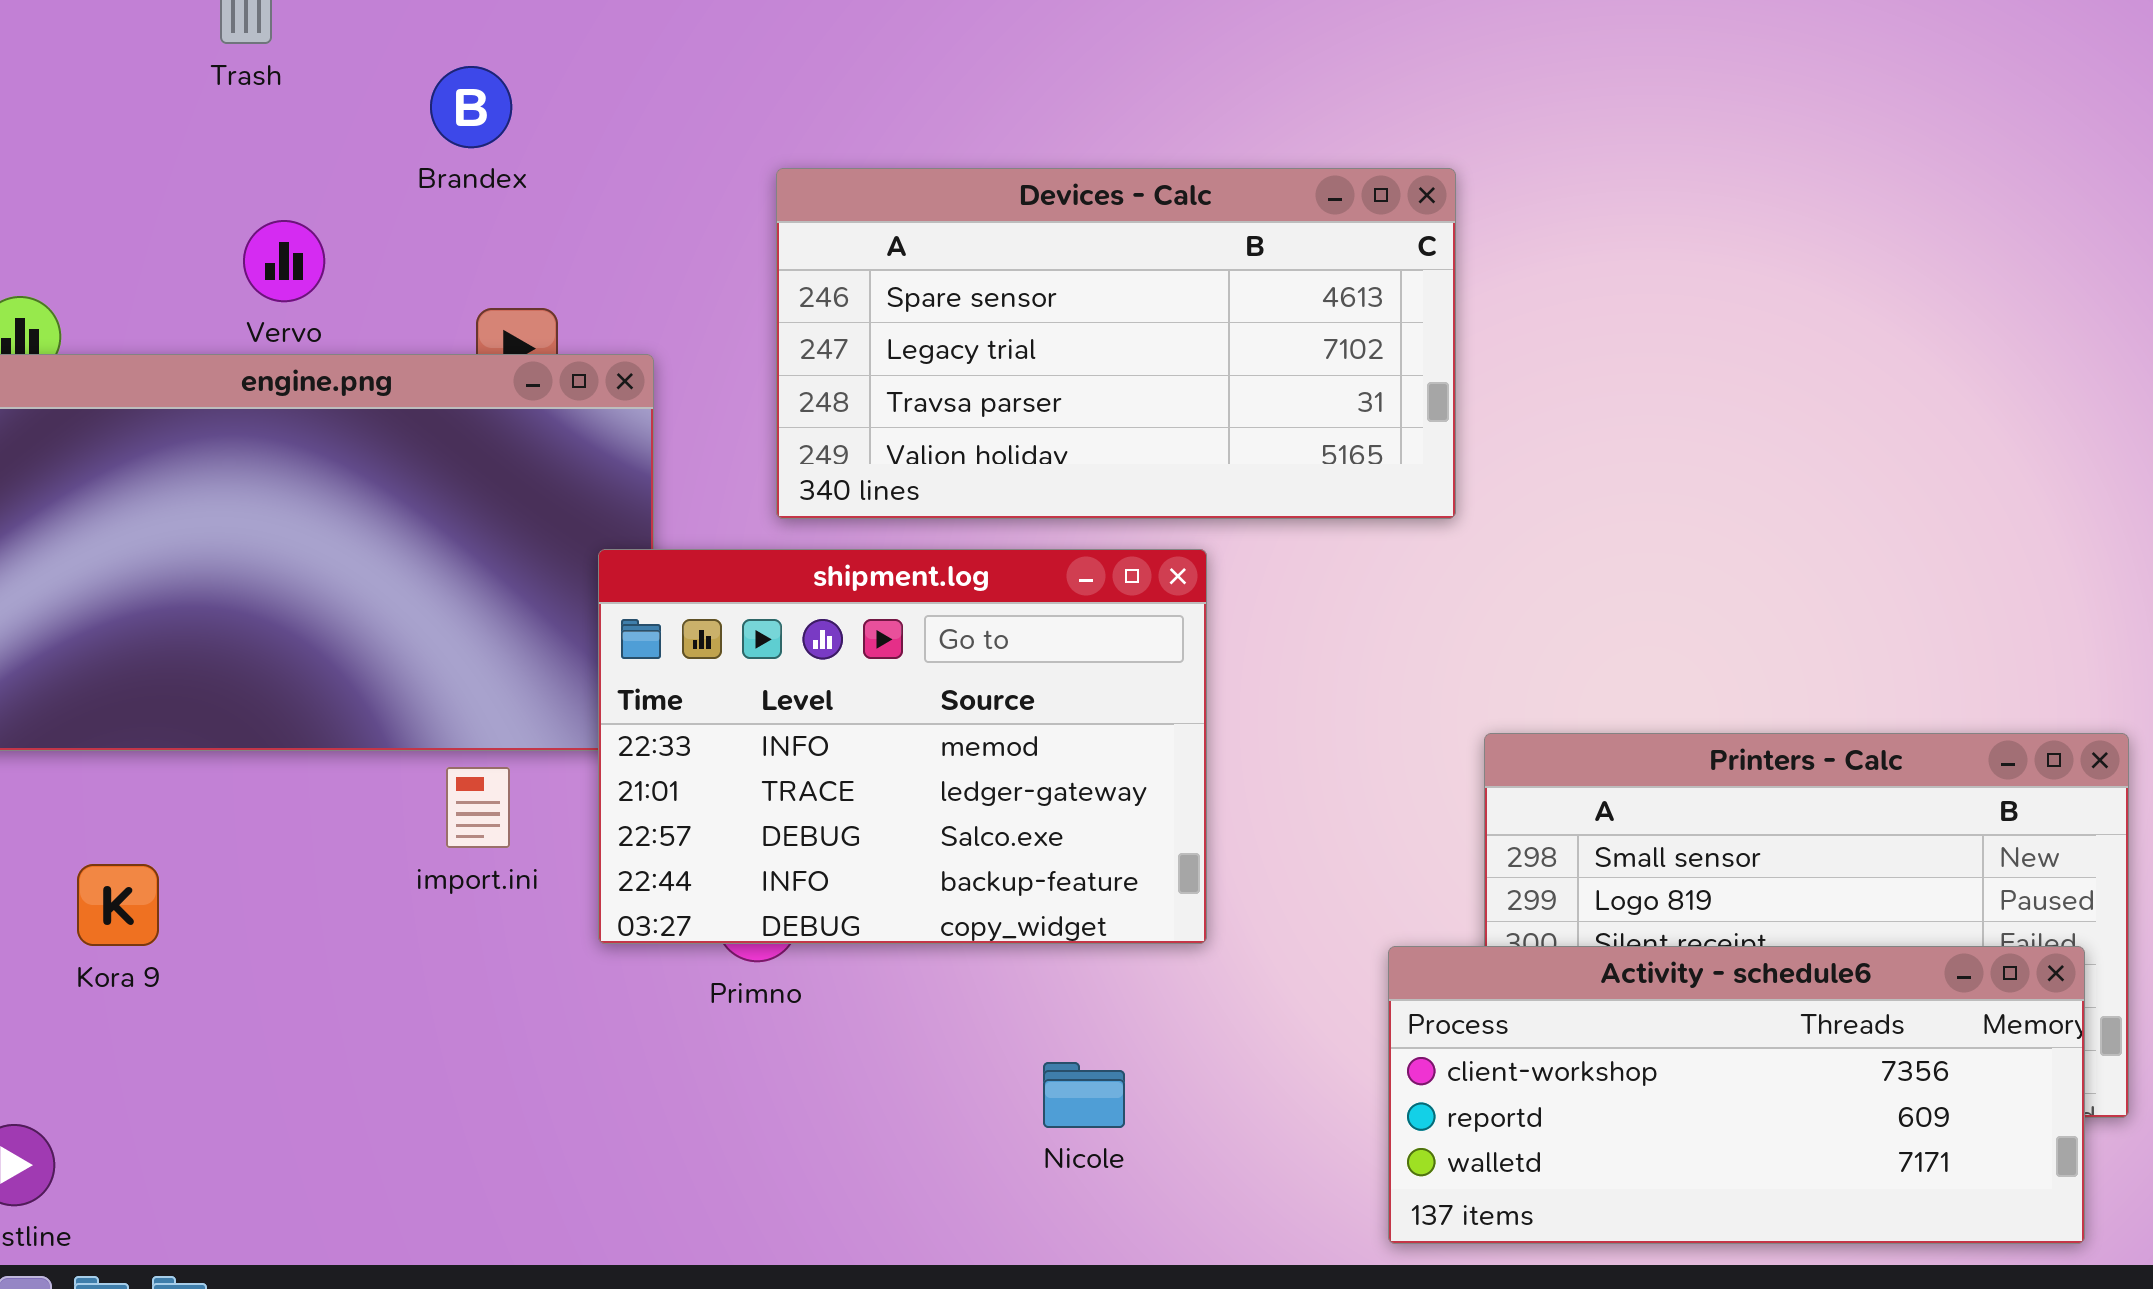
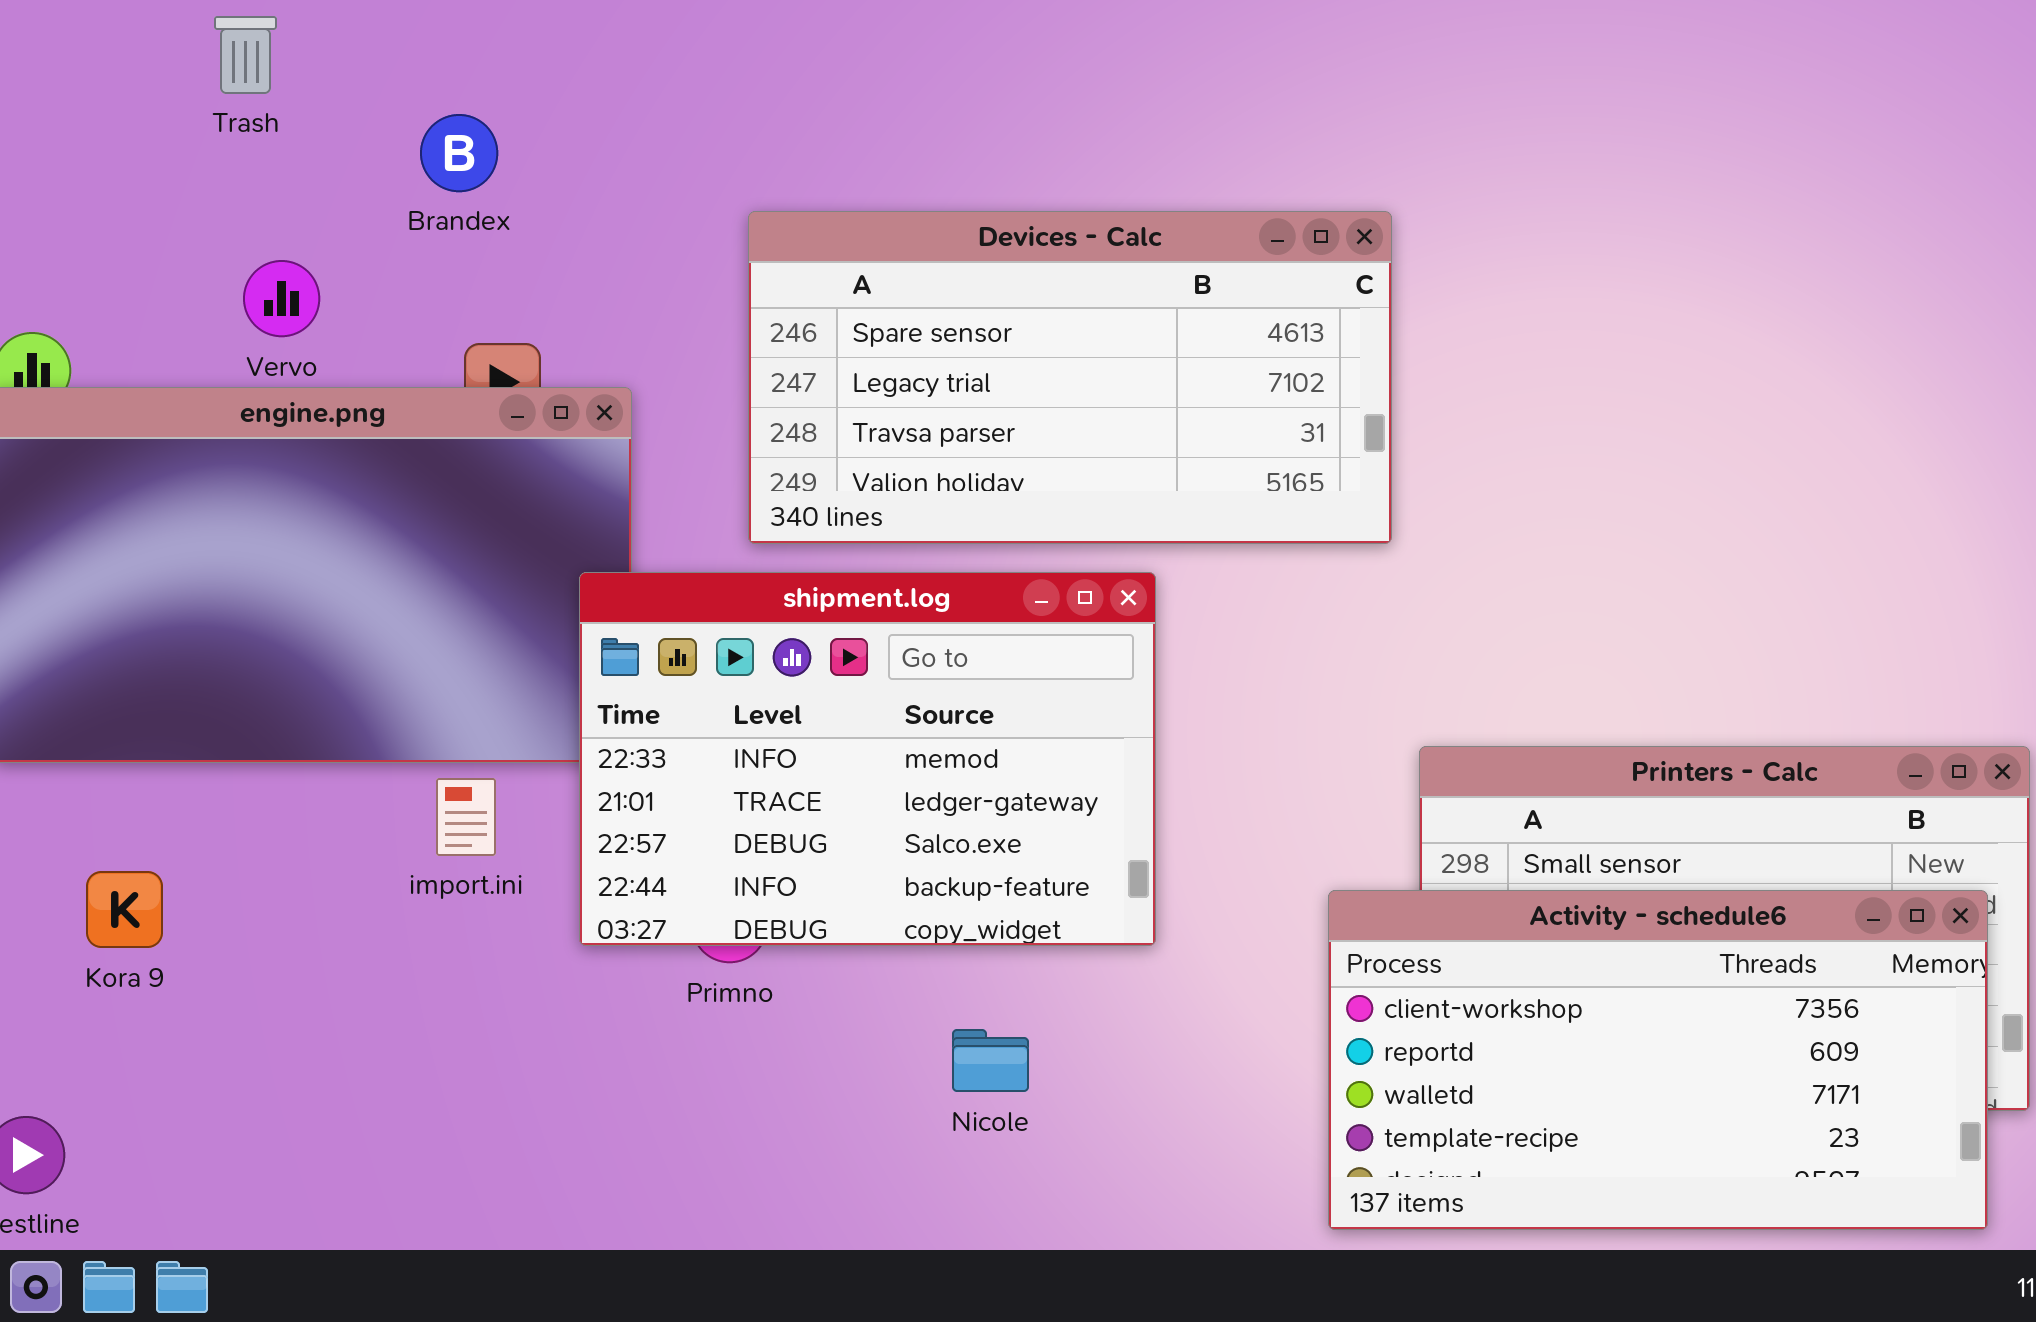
Activity - schedule6: [1388,946,2085,1244] -> [1328,890,1988,1230], resized
Nicole: [1043,1062,1125,1128] -> [952,1029,1029,1092], moved

